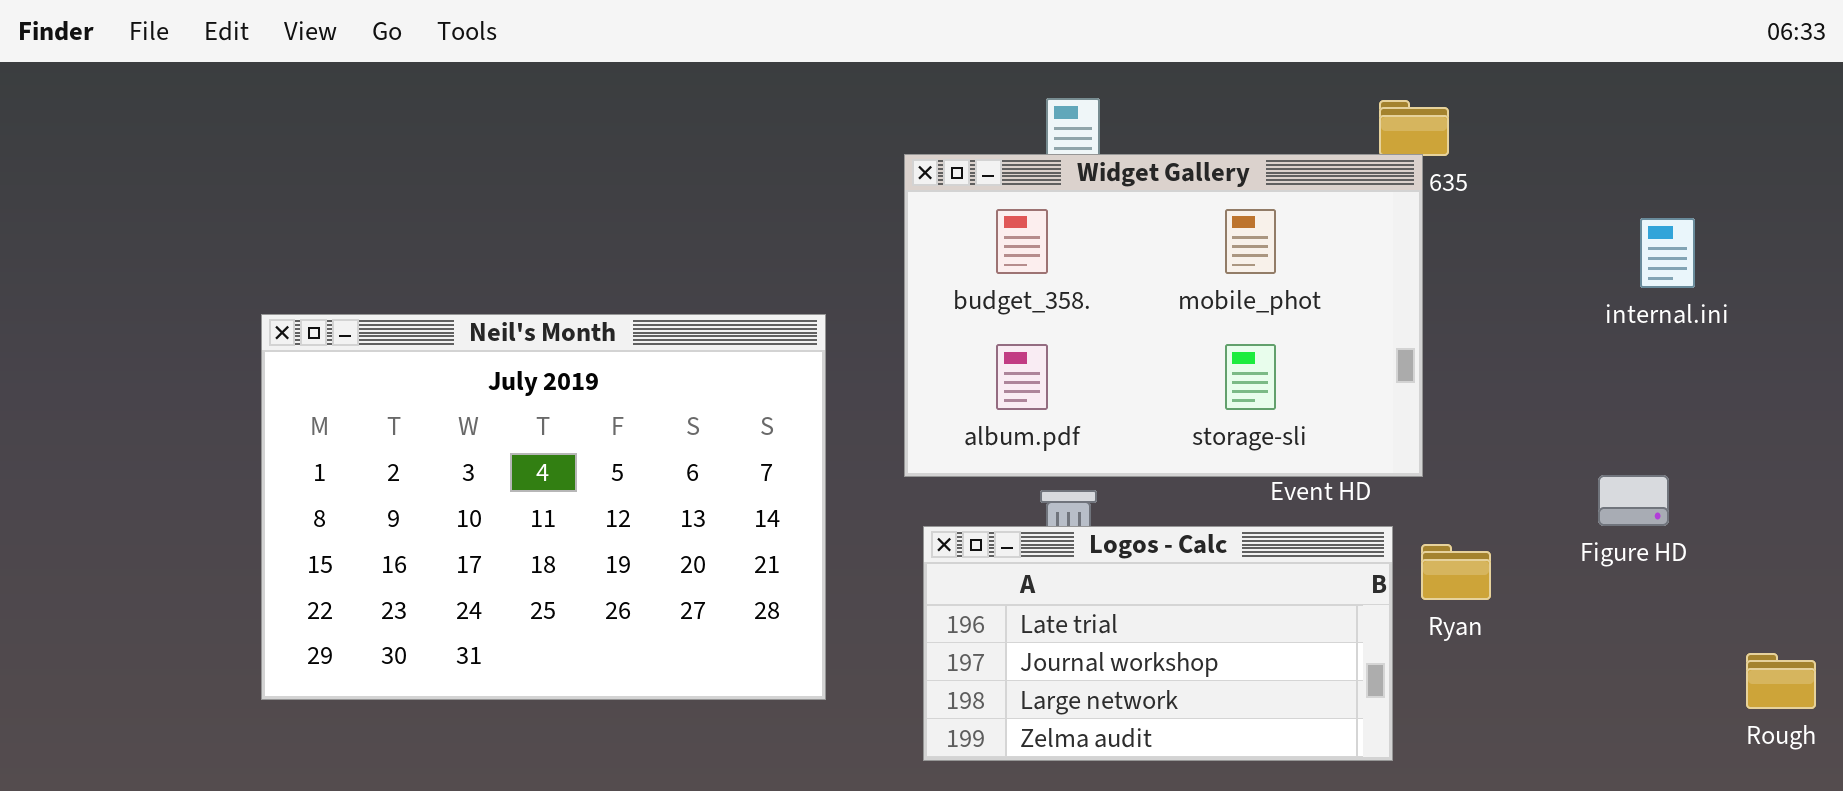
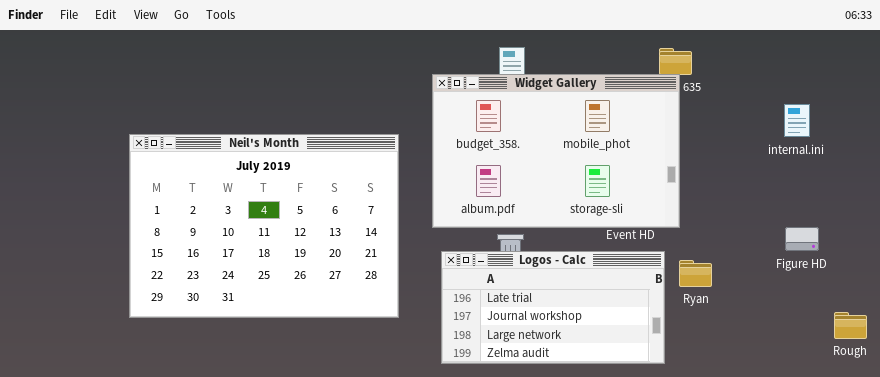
Neil's Month: [261,314,826,700] -> [129,134,399,318], moved
Figure HD: [1598,475,1669,526] -> [785,227,819,251], moved

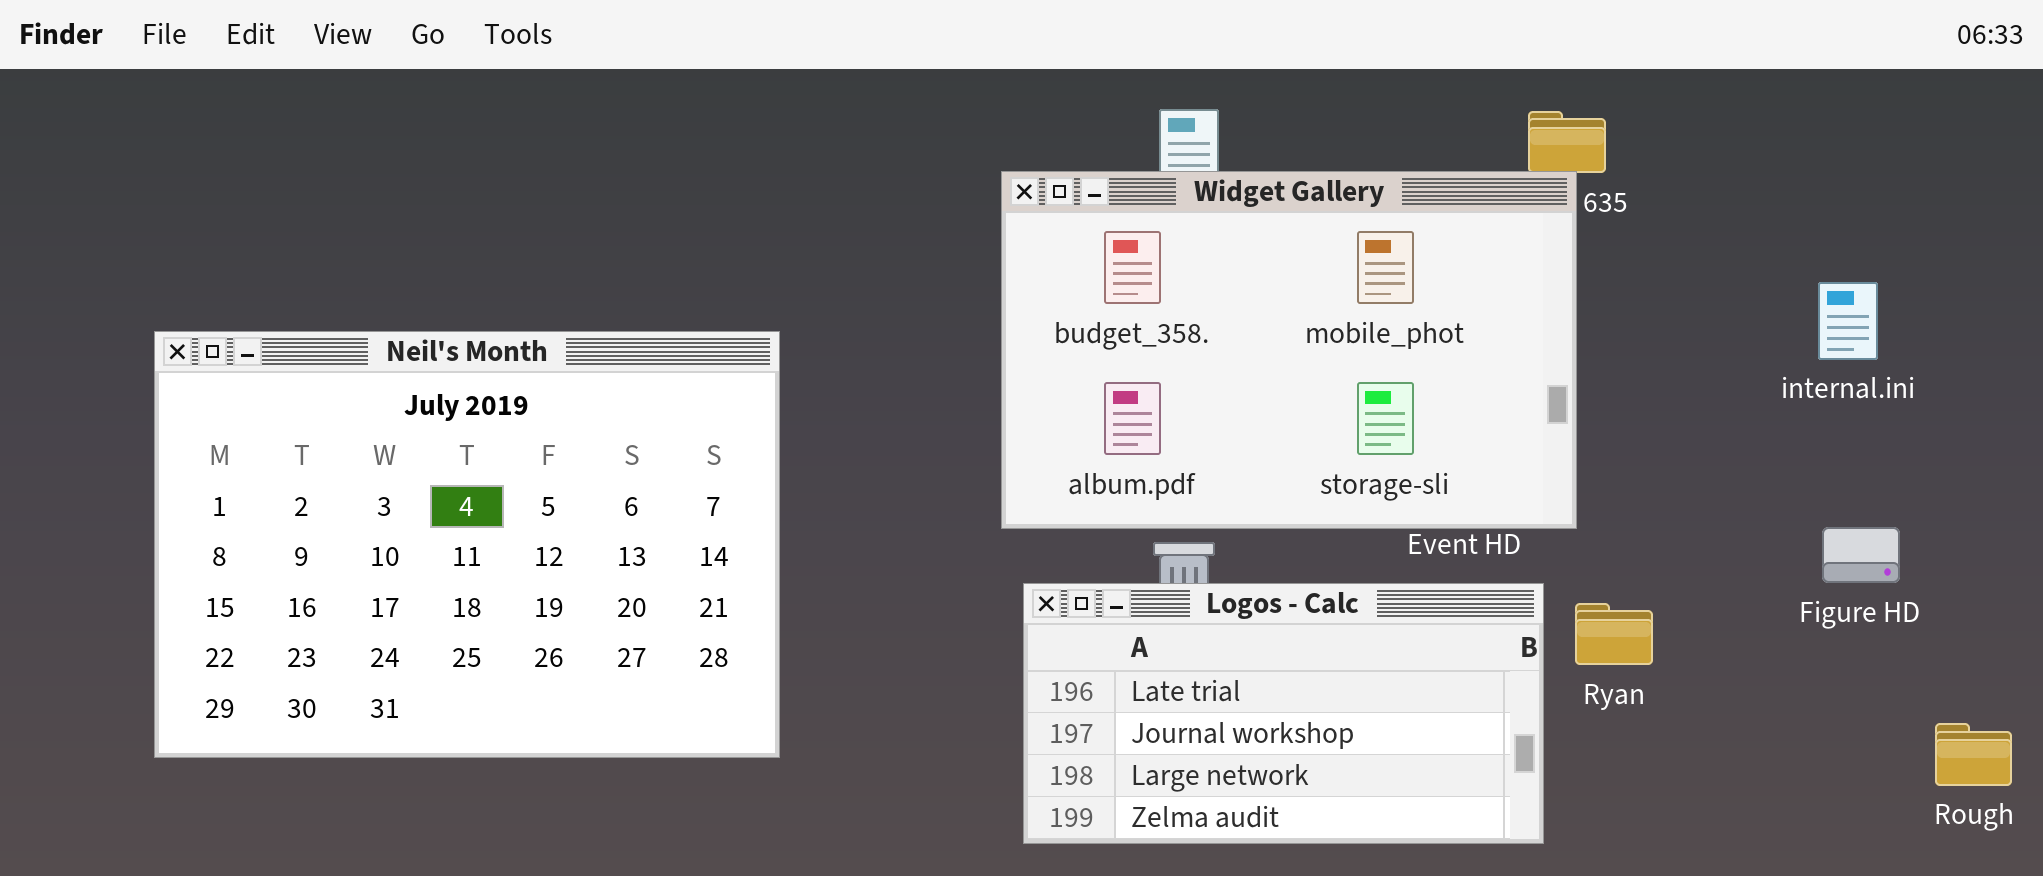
internal.ini: [784,104,810,137] -> [1818,282,1878,360], moved
Neil's Month: [129,134,399,318] -> [154,331,780,758], moved

